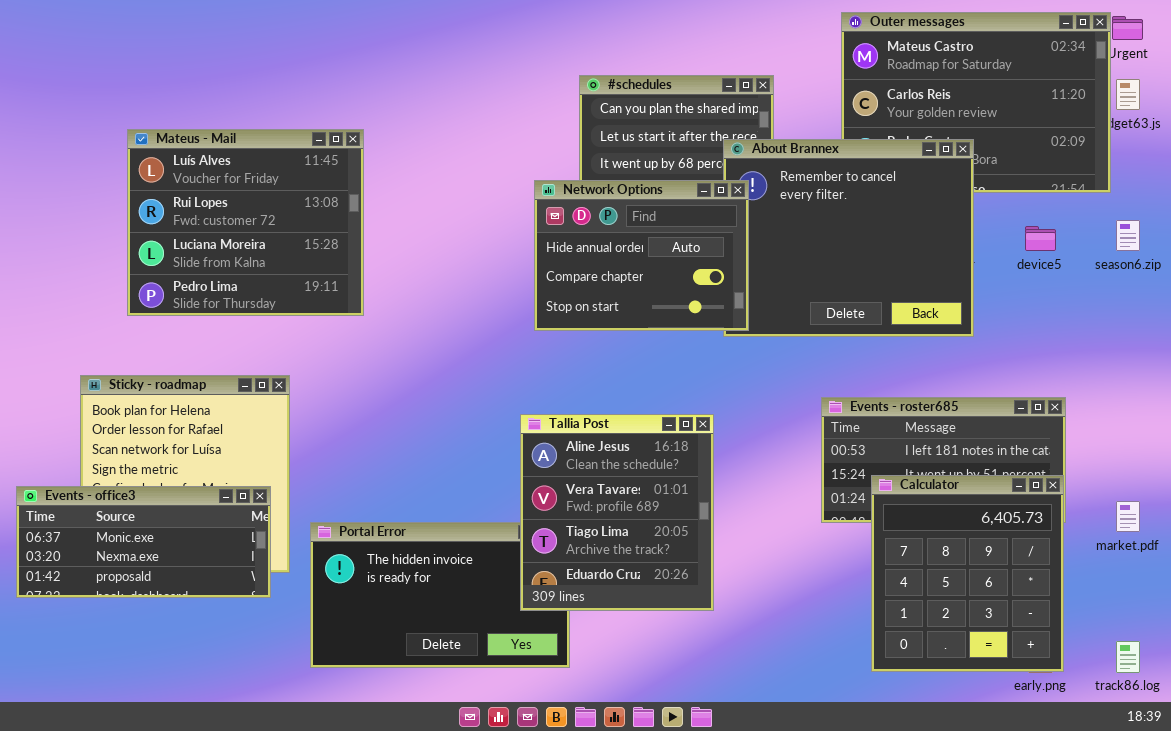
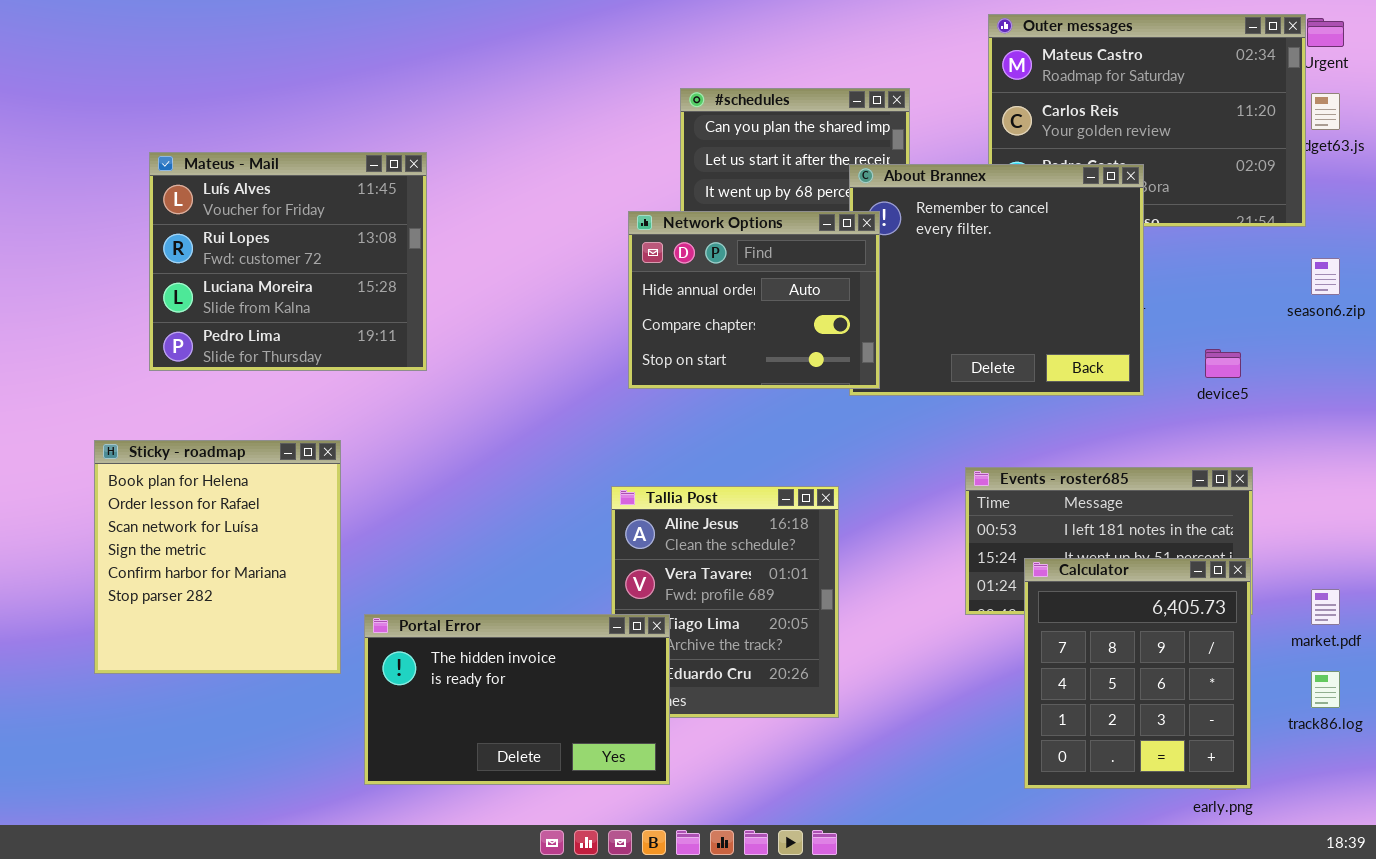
device5: [1025,226,1056,251] -> [1205,349,1241,378], moved
Events - office3: [16,486,271,598] -> none, closed
Portal Error: [310,522,570,668] -> [364,614,670,785], raised
track86.log: [1116,641,1140,673] -> [1311,671,1340,708], moved

